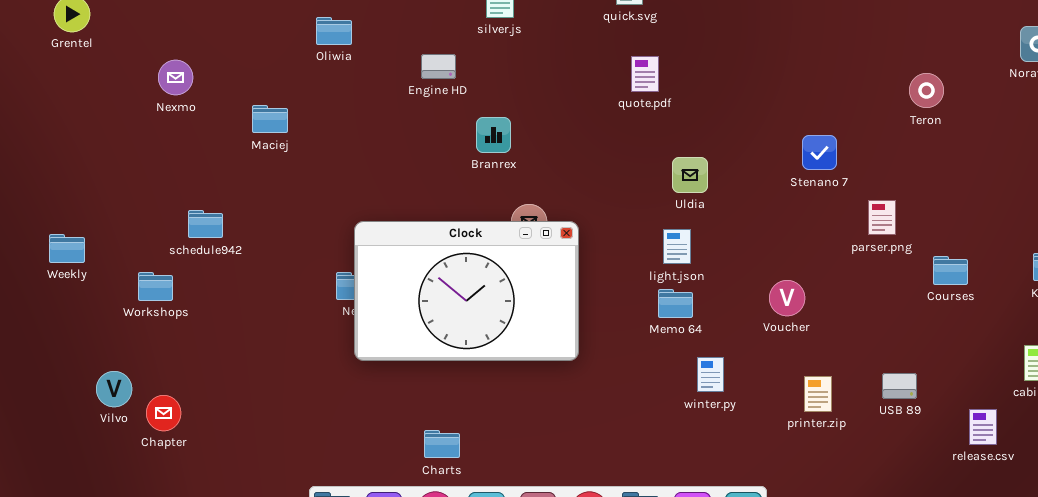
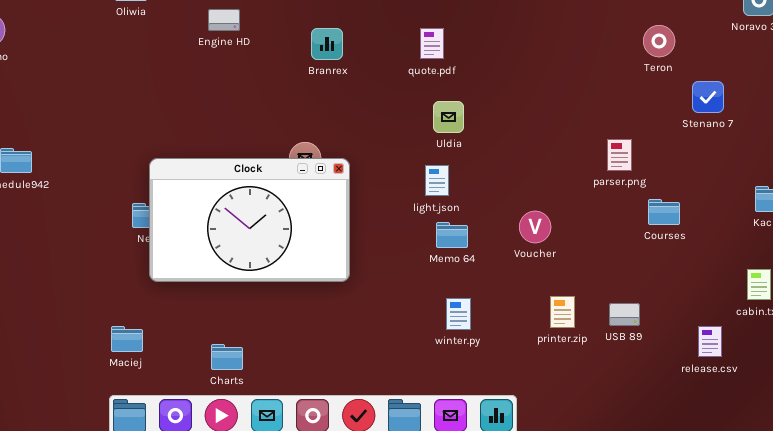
quote.pdf: [631,56,659,92] -> [420,28,444,59], moved
Maciej: [252,105,288,133] -> [111,326,143,352], moved
Branrex: [476,117,511,153] -> [311,28,343,60], moved
Stenano 7: [802,135,837,170] -> [692,81,724,113], moved
Courses: [933,256,968,285] -> [648,199,680,225], moved
Memo 64: [658,289,693,318] -> [436,222,468,248], moved
winter.py: [697,357,724,392] -> [446,298,471,330], moved
USB 89: [882,373,917,399] -> [609,303,640,326], moved

